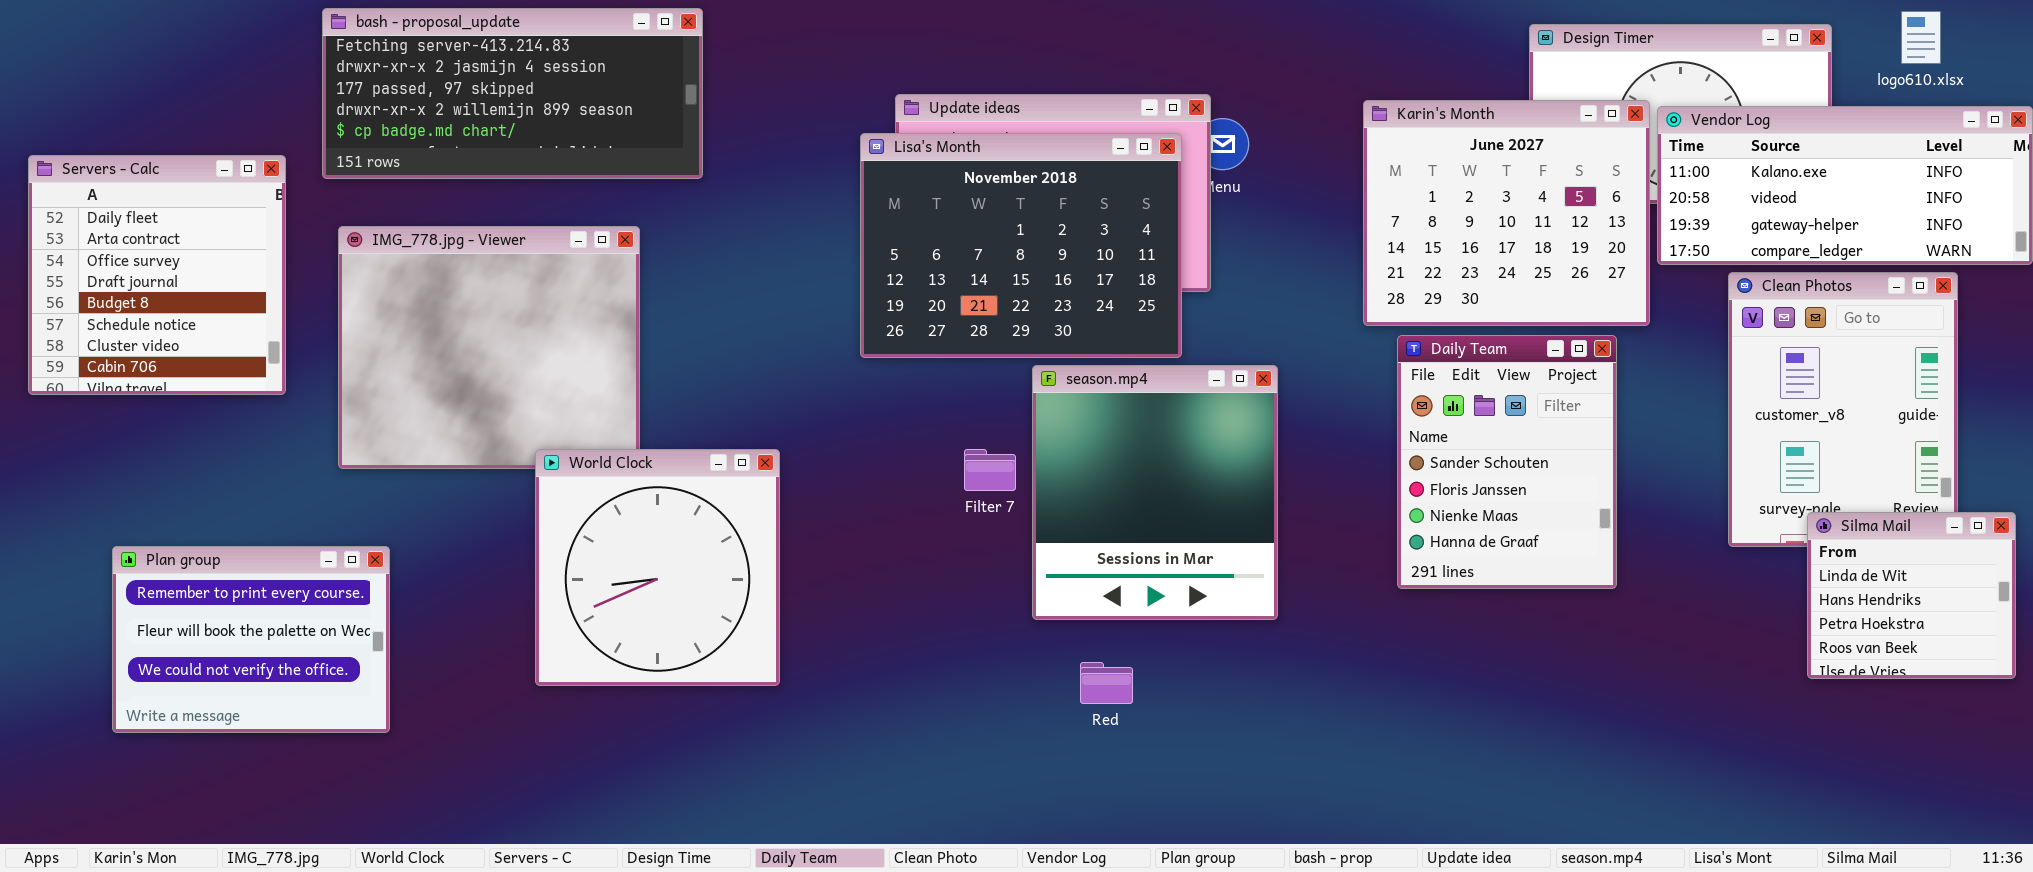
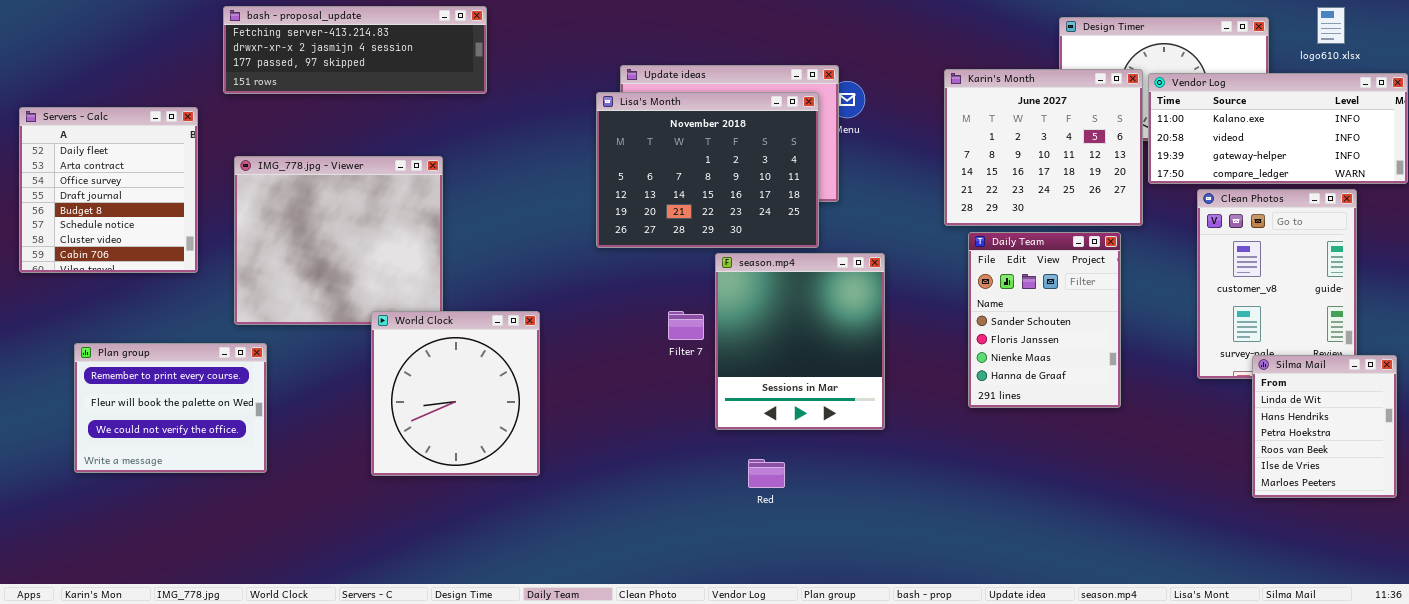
bash - proposal_update: [322,8,703,179] -> [223,6,487,94], resized
Silma Mail: [1807,512,2016,679] -> [1252,355,1397,498], resized
Plan group: [112,546,390,733] -> [74,343,267,473], moved

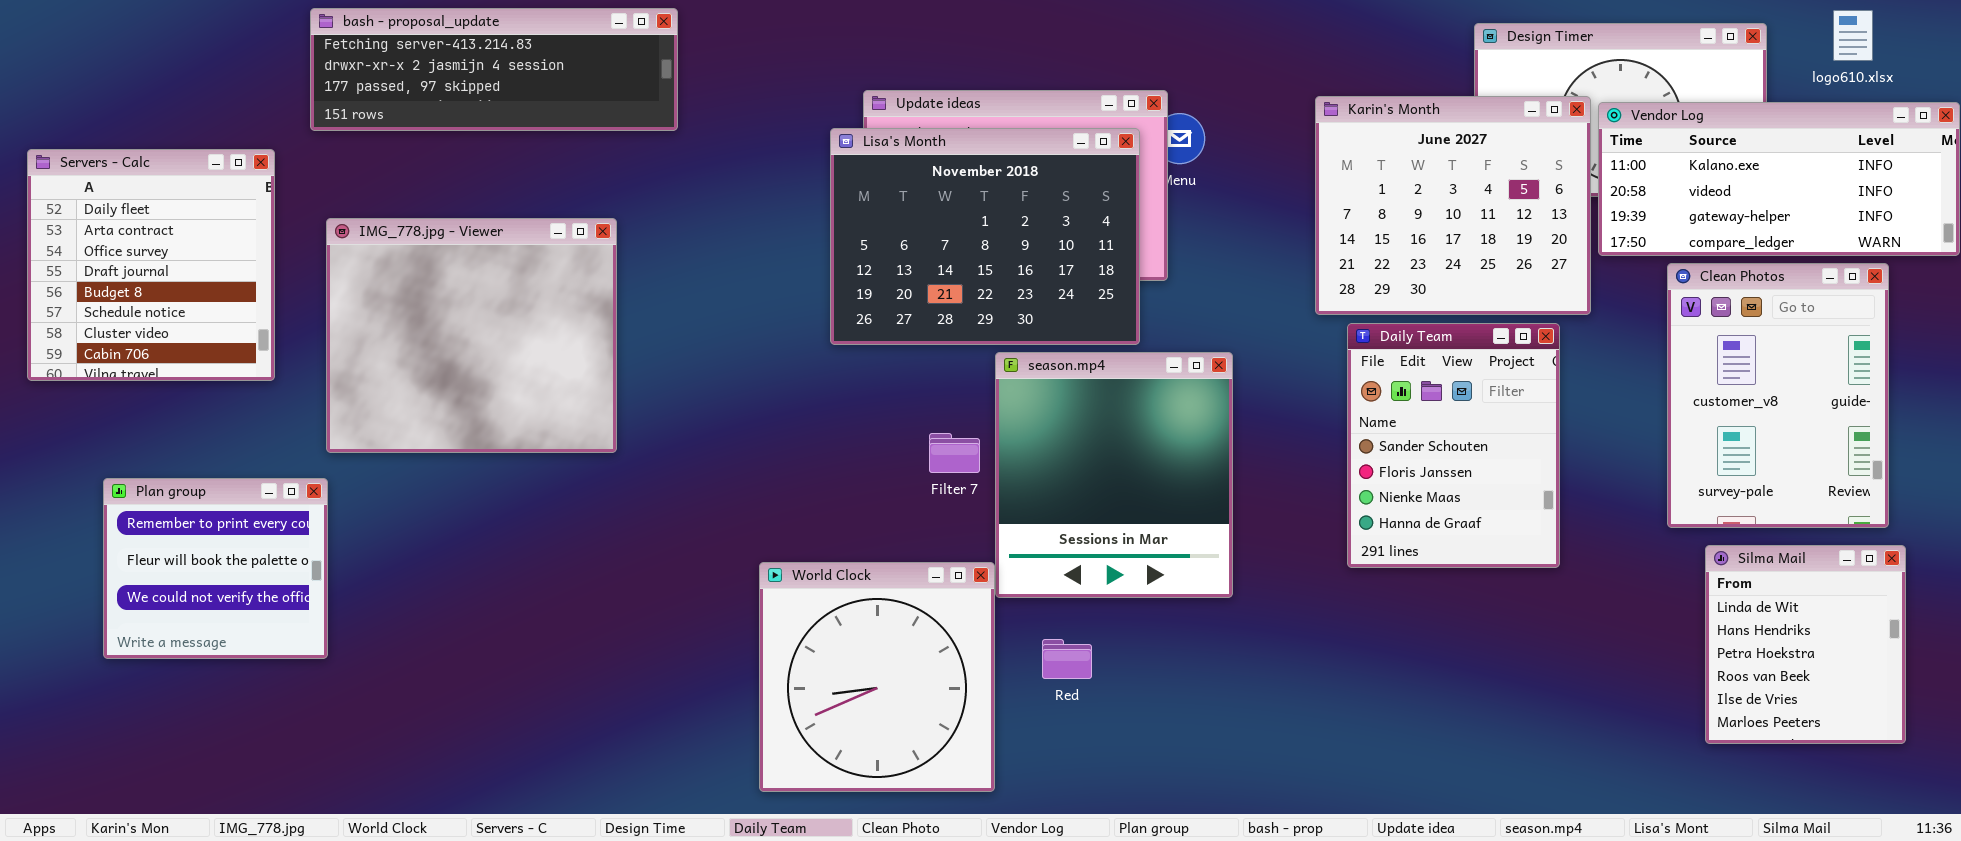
World Clock: [371,311,540,476] -> [759,562,995,792], moved
Plan group: [74,343,267,473] -> [103,478,328,659], resized
Silma Mail: [1252,355,1397,498] -> [1705,545,1906,744], moved

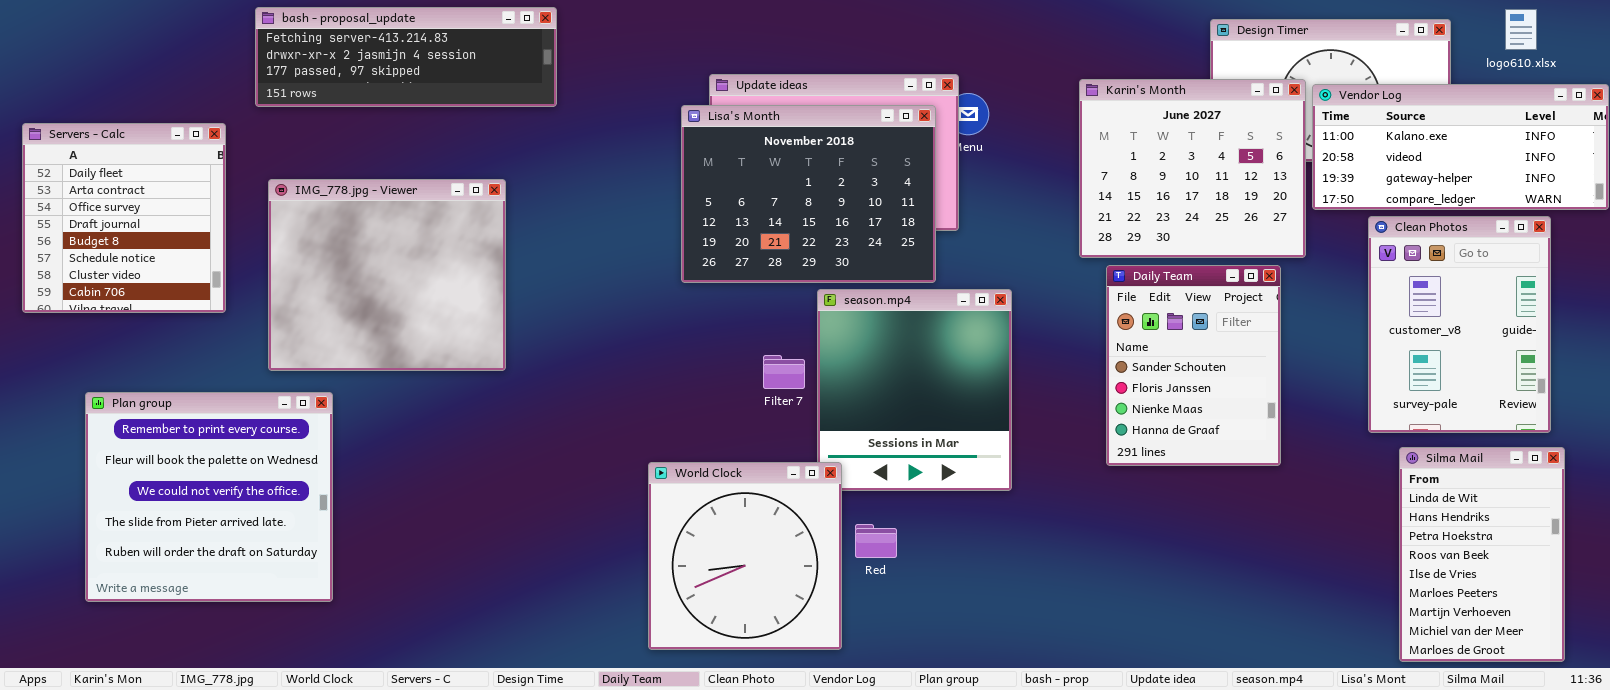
Plan group: [103,478,328,659] -> [85,392,333,602], resized
Silma Mail: [1705,545,1906,744] -> [1399,447,1565,662], resized
World Clock: [759,562,995,792] -> [648,462,842,650], moved

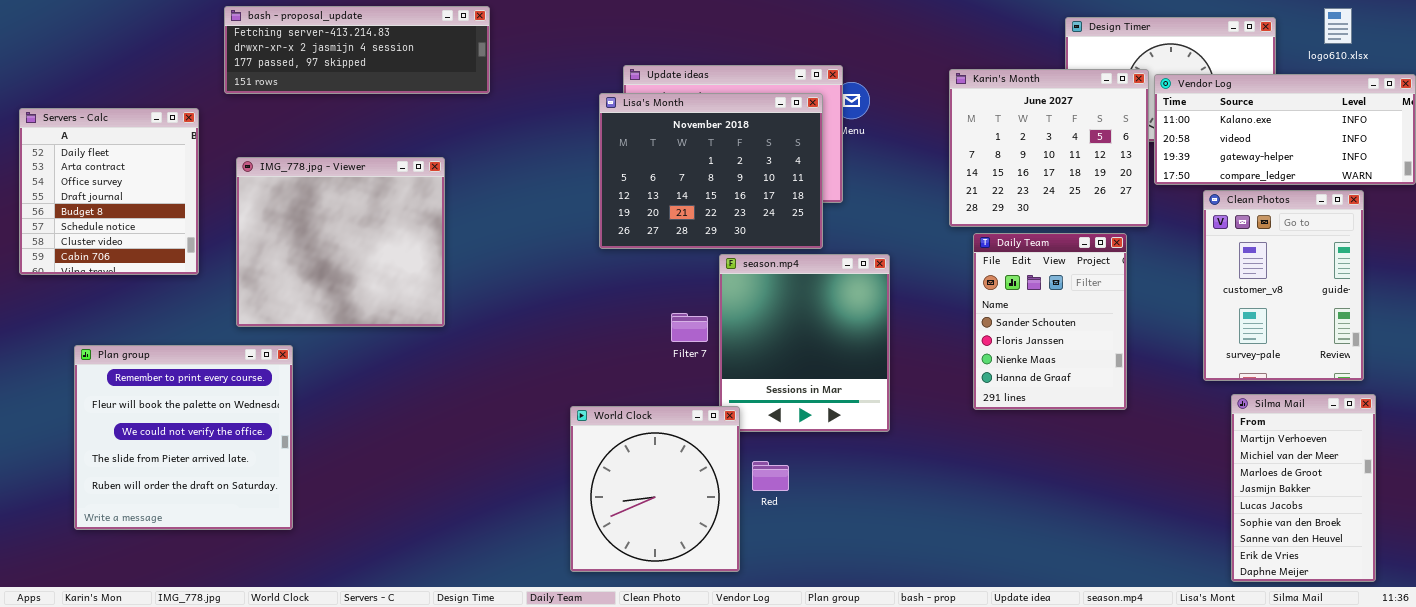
Silma Mail: [1399,447,1565,662] -> [1231,394,1376,582], scrolled down 6 rows

